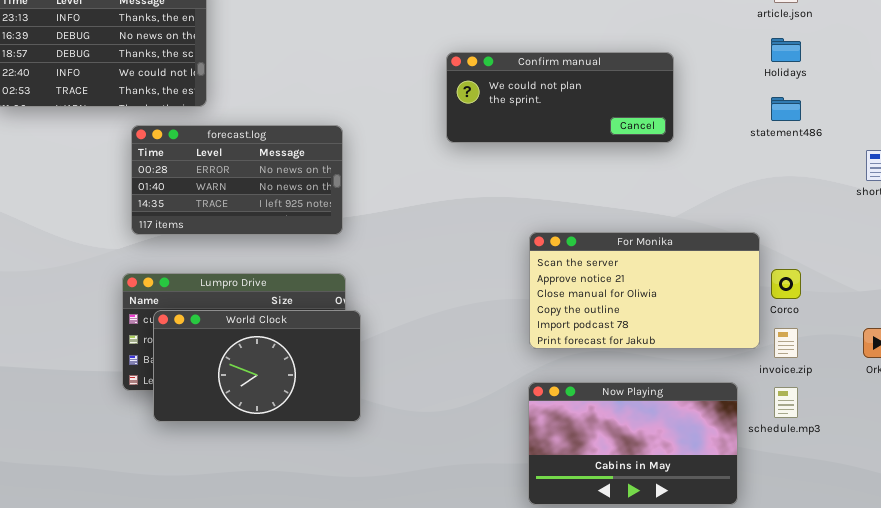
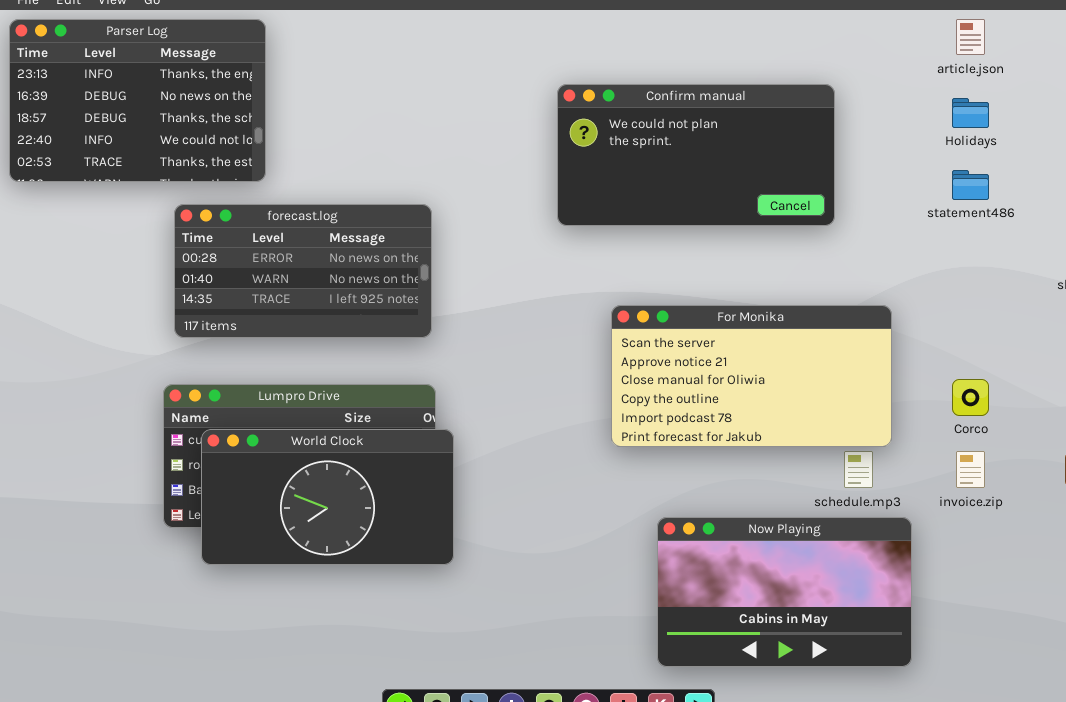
Confirm manual: [446,52,674,143] -> [557,84,835,226], resized
For Monika: [529,232,760,349] -> [611,305,892,447], moved
schedule.mp3: [774,387,798,418] -> [844,451,873,488], moved

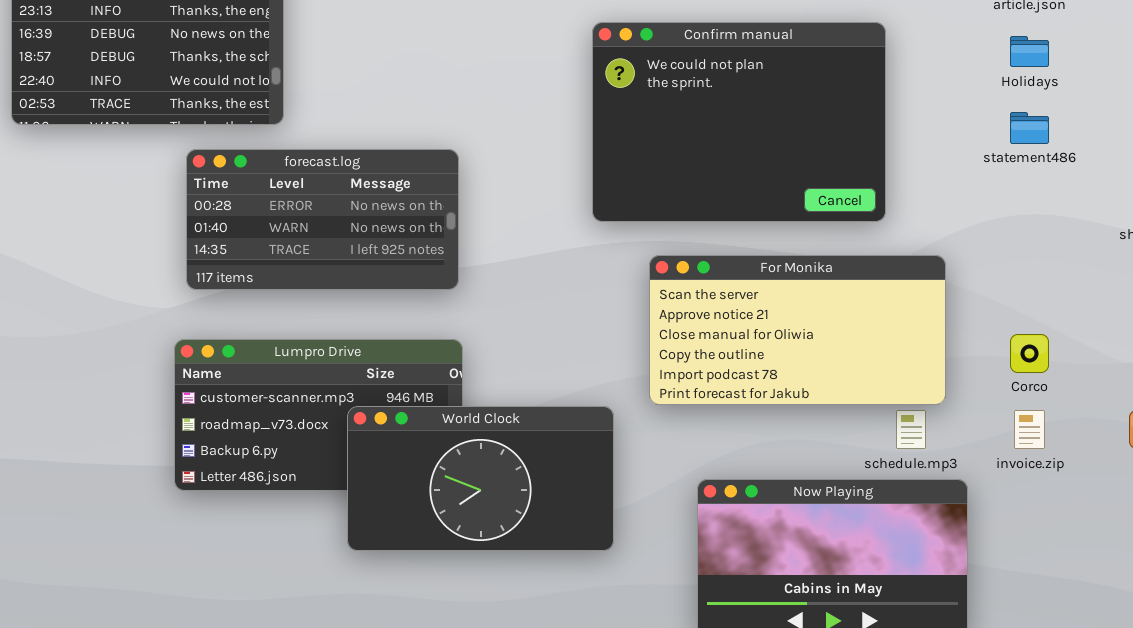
Confirm manual: [557,84,835,226] -> [592,22,886,222], resized
World Clock: [201,429,454,565] -> [347,406,614,551], moved

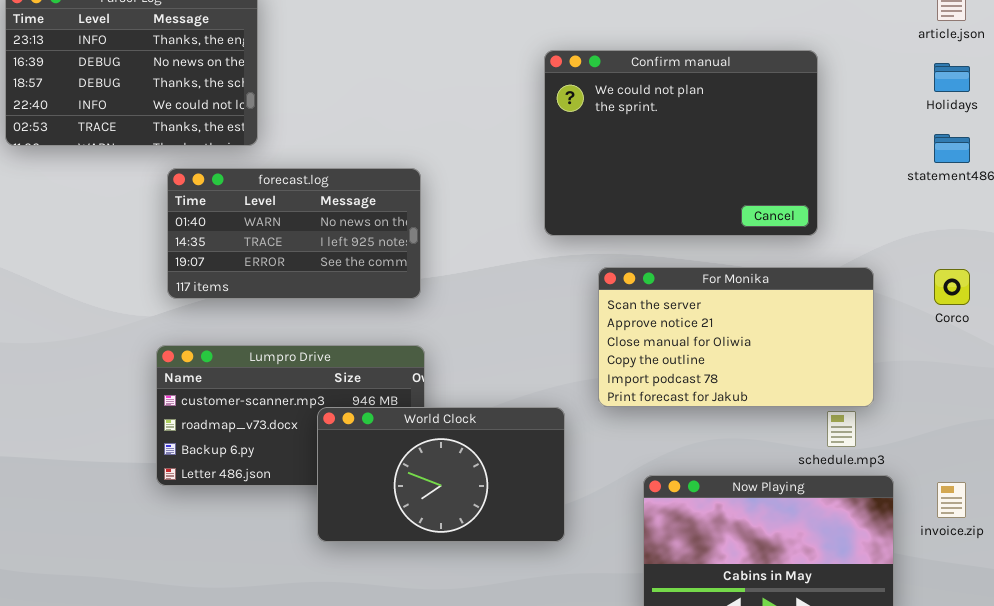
forecast.log: [186,149,459,290] -> [167,168,421,299], scrolled down 1 row
Corco: [1010,334,1049,373] -> [934,269,970,305], moved
invoice.zip: [1014,410,1045,449] -> [937,482,966,518], moved

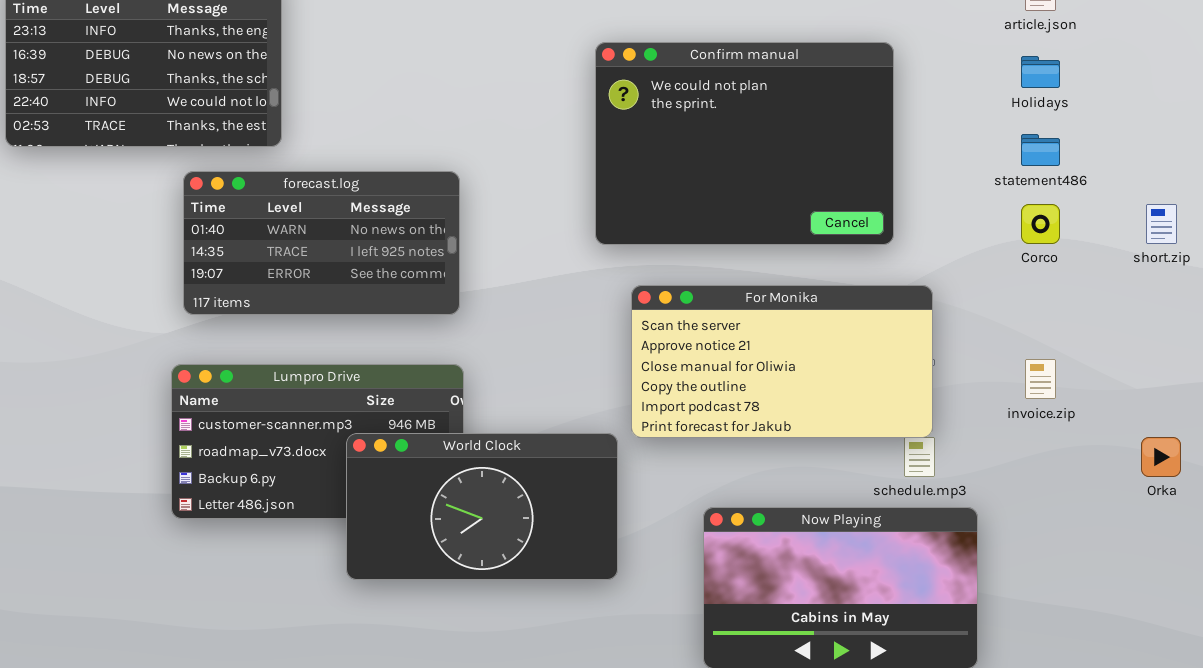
For Monika: [598,267,874,407] -> [631,285,933,438], moved
Corco: [934,269,970,305] -> [1021,204,1060,244], moved
invoice.zip: [937,482,966,518] -> [1025,359,1056,399], moved

